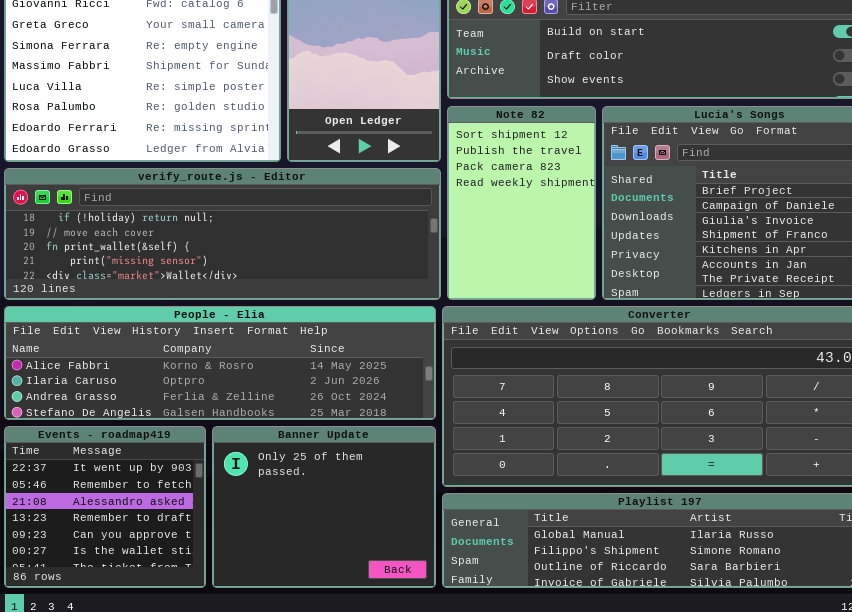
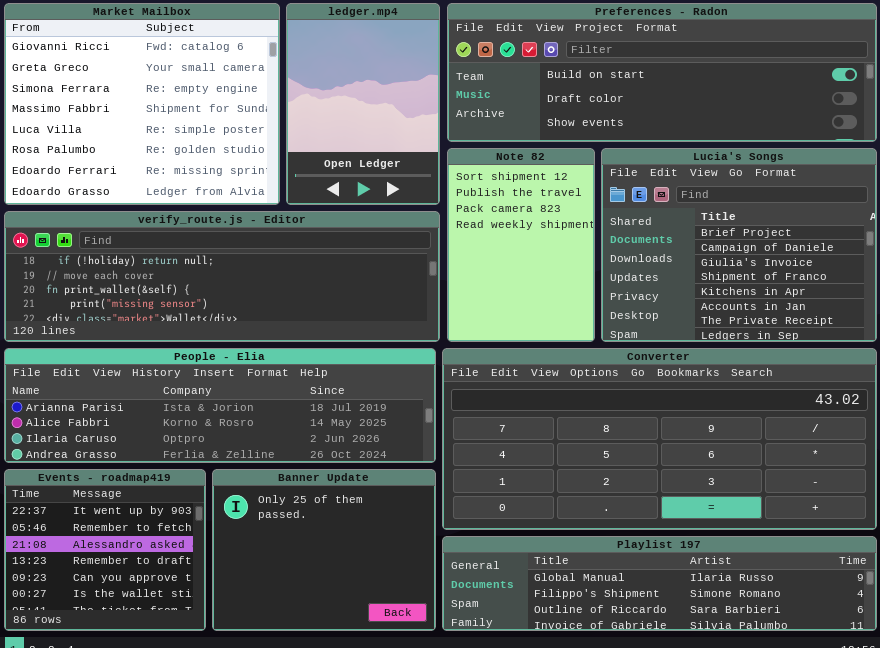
People - Elia: [4,306,436,420] -> [4,348,436,463], scrolled up 1 row

